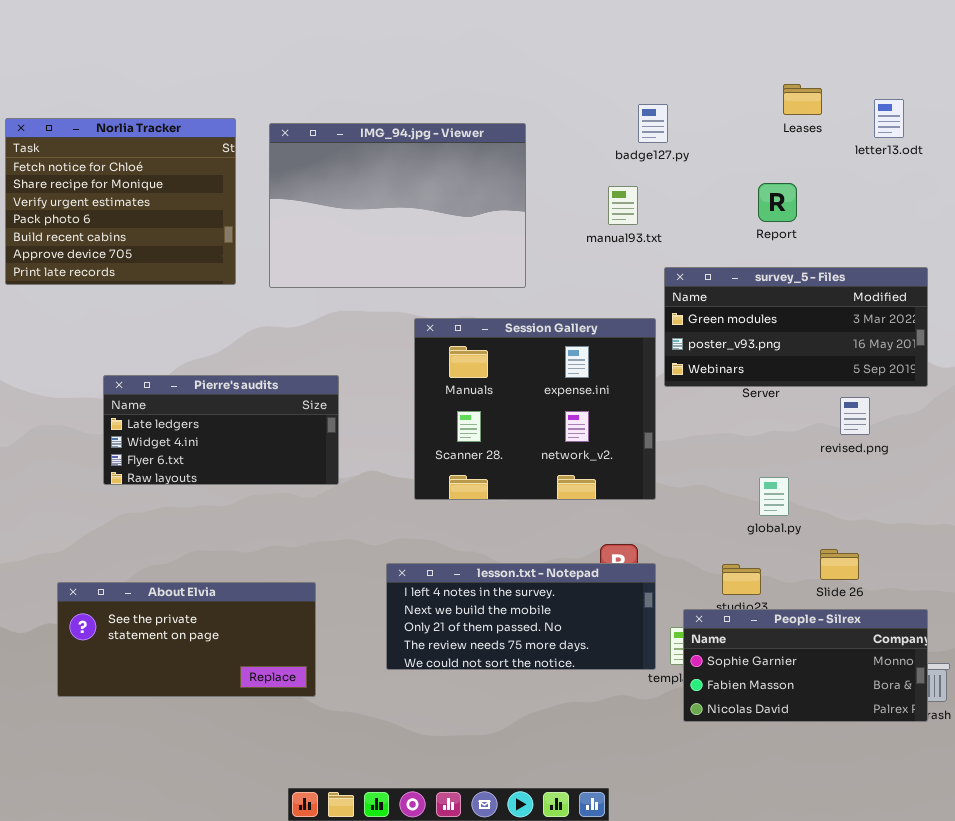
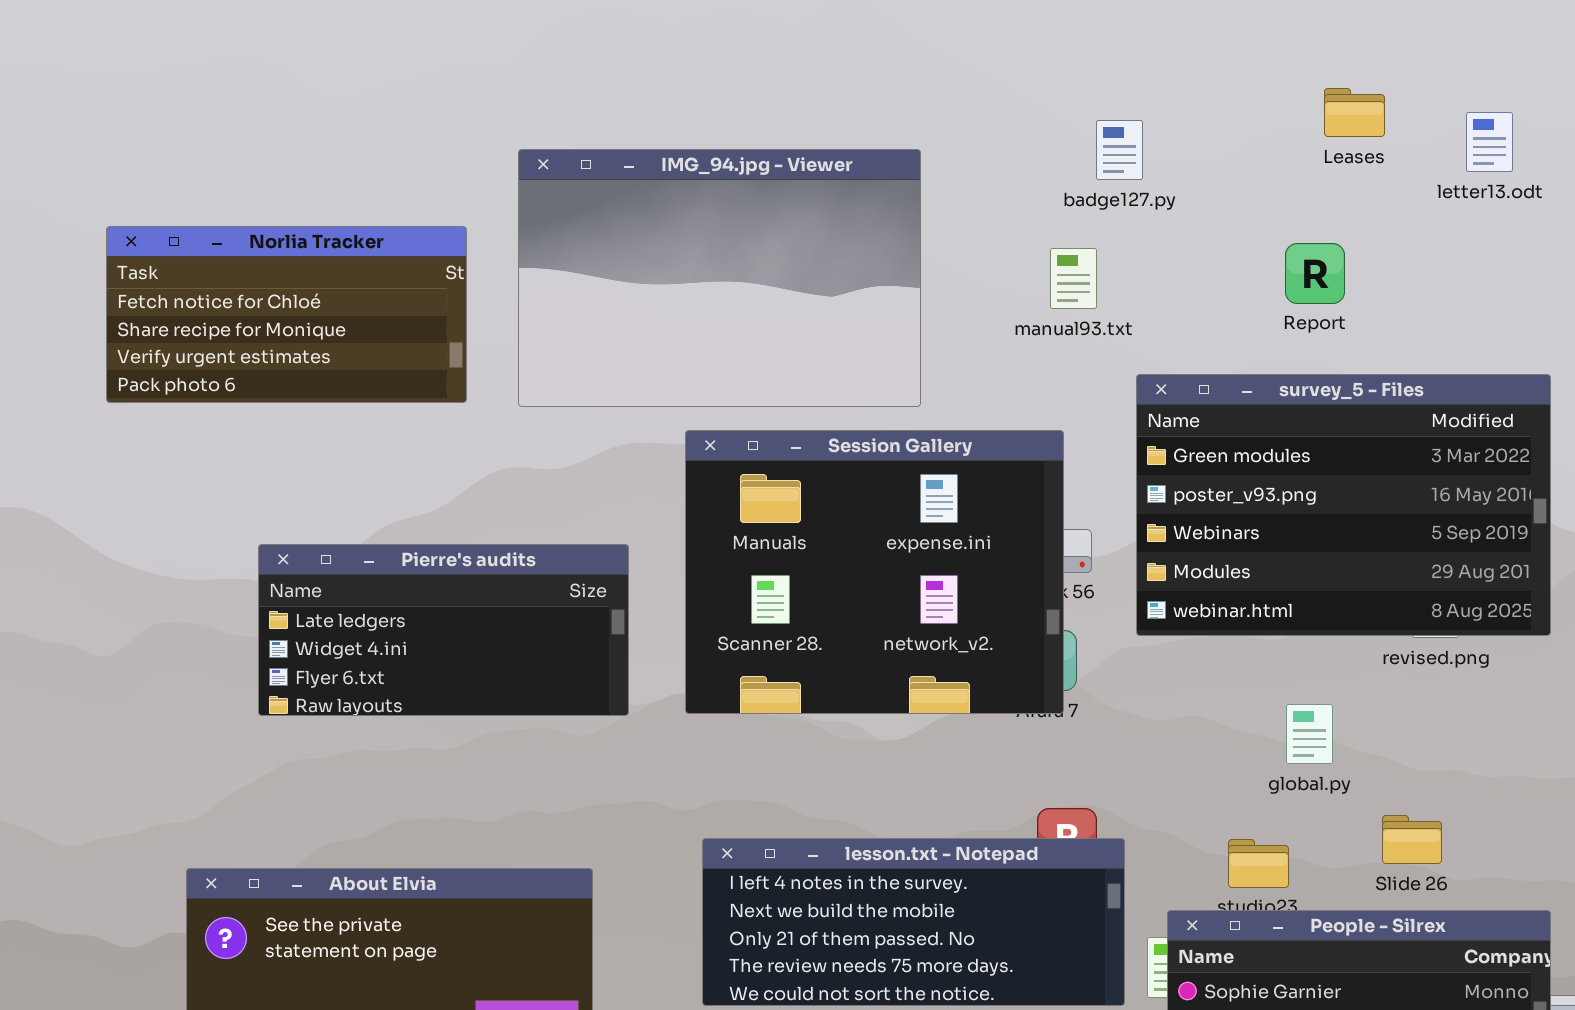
Norlia Tracker: [5,118,236,285] -> [106,226,467,403], resized
survey_5 - Files: [664,267,928,387] -> [1136,374,1551,636], resized
Session Gallery: [414,318,656,500] -> [685,430,1064,714], moved

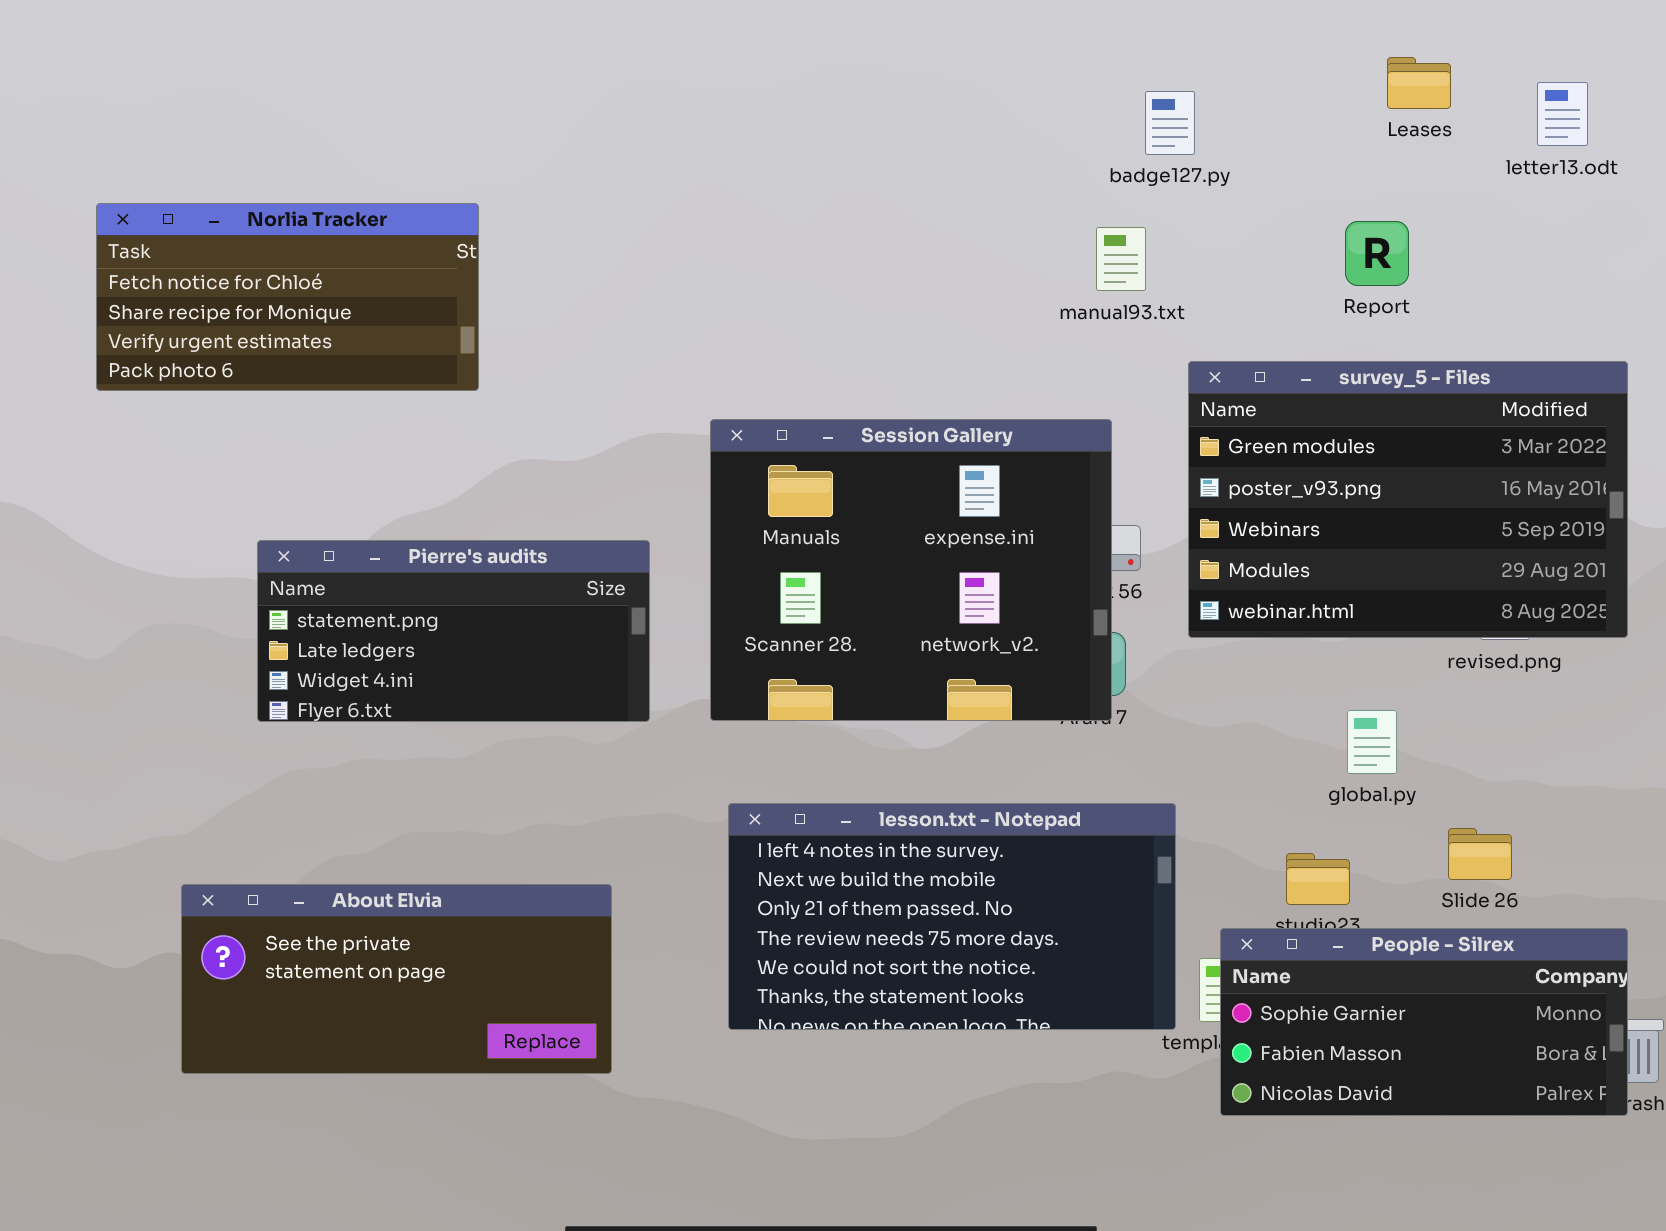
IMG_94.jpg - Viewer: [518,149,921,407] -> none, closed
Pierre's audits: [258,544,629,716] -> [257,540,650,722], scrolled up 1 row
lesson.txt - Notepad: [702,838,1125,1006] -> [728,803,1176,1030], resized

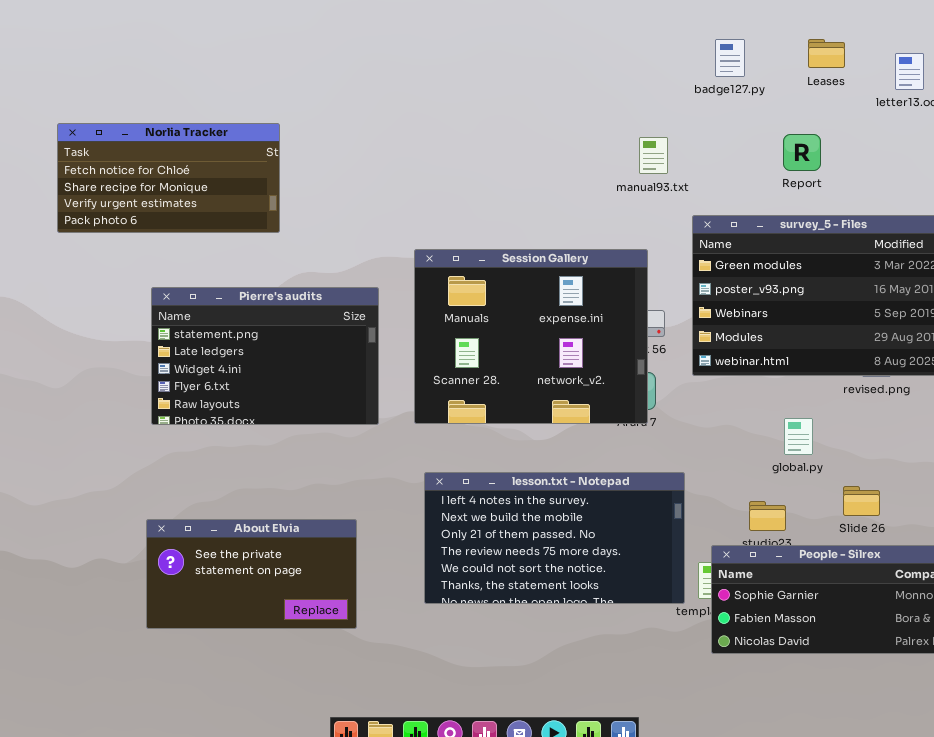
badge127.py: [1145,91,1195,155] -> [715,39,745,77], moved
Pierre's audits: [257,540,650,722] -> [151,287,379,425], resized
About Elvia: [181,884,612,1074] -> [146,519,357,629], resized

